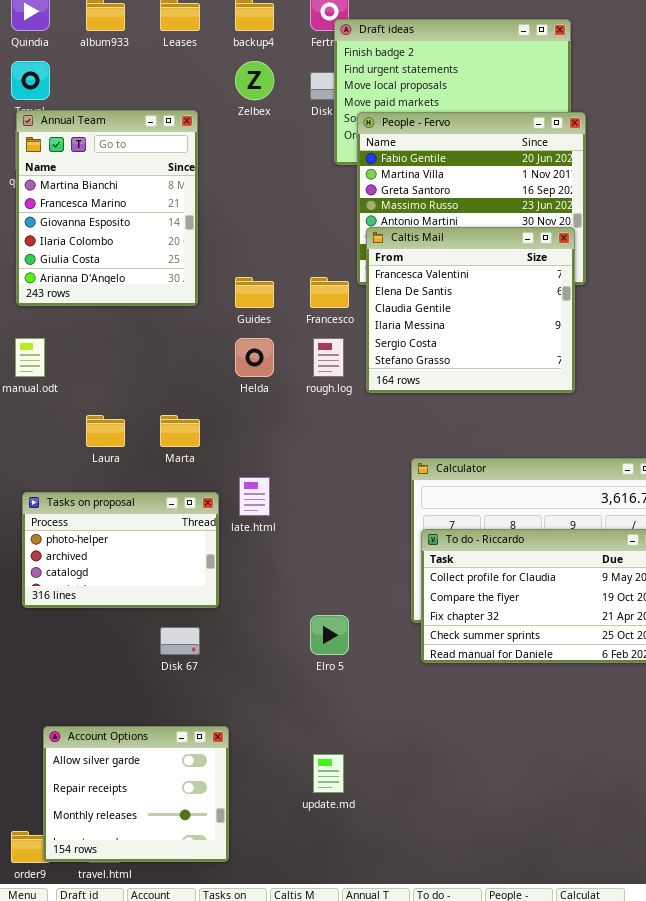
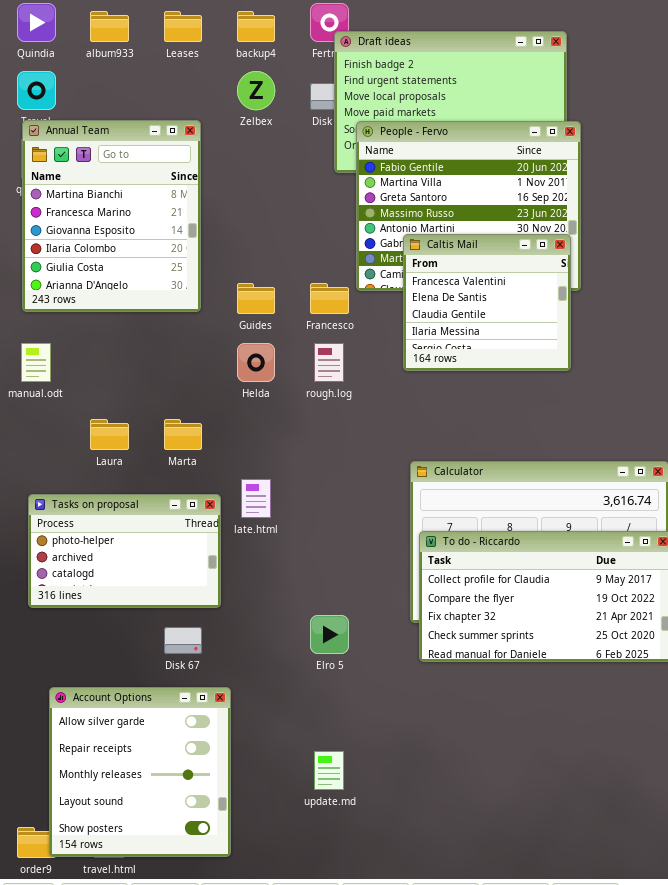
Caltis Mail: [366,227,575,393] -> [403,234,571,371], resized
Account Options: [43,726,229,862] -> [49,687,231,857], resized

